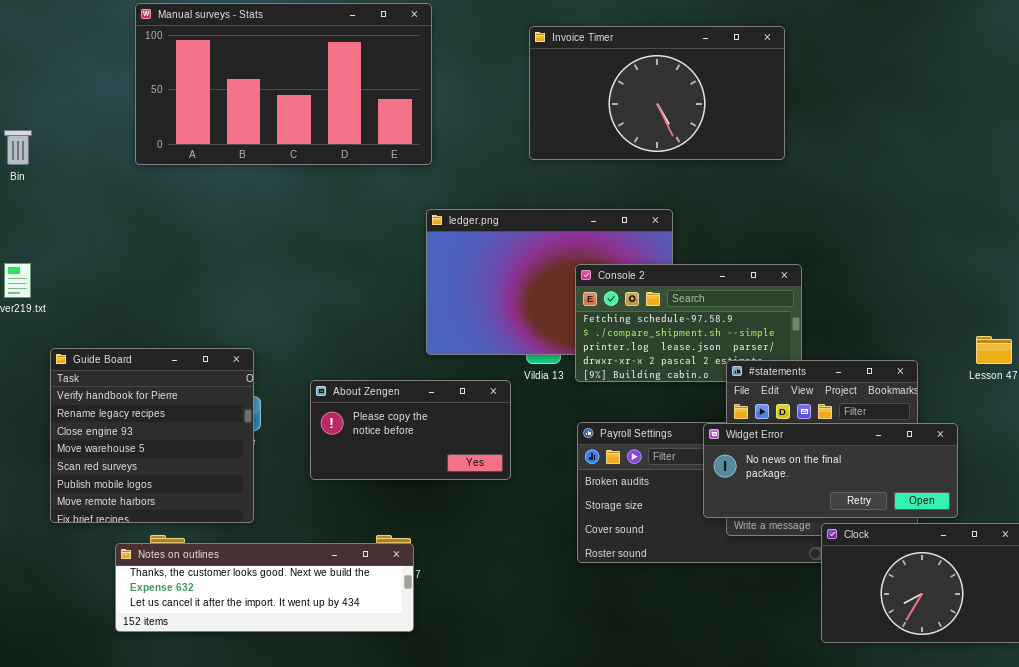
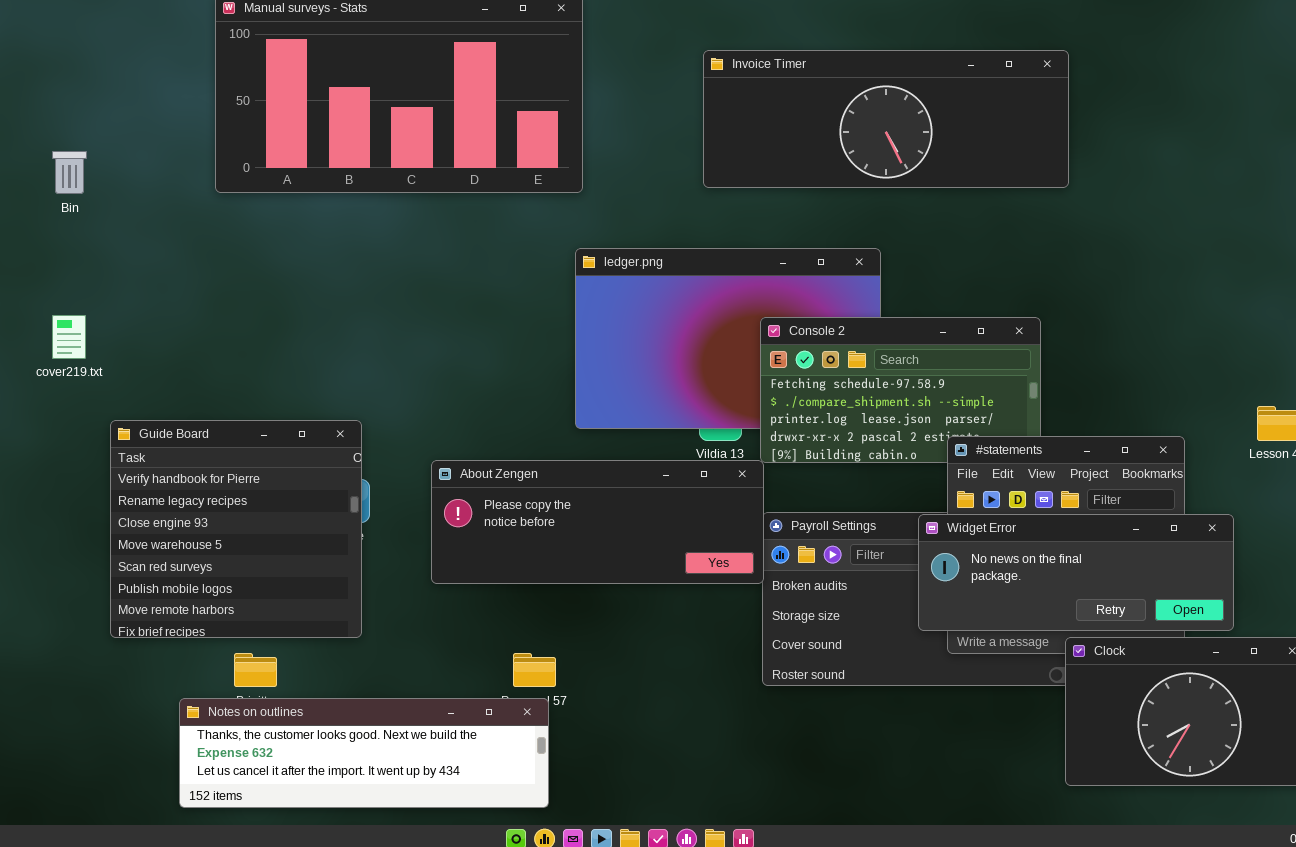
Invoice Timer: [529,26,785,160] -> [703,50,1069,188], resized
About Zengen: [310,380,511,480] -> [431,460,764,584], resized
Notes on outlines: [115,543,414,632] -> [179,698,549,808], moved

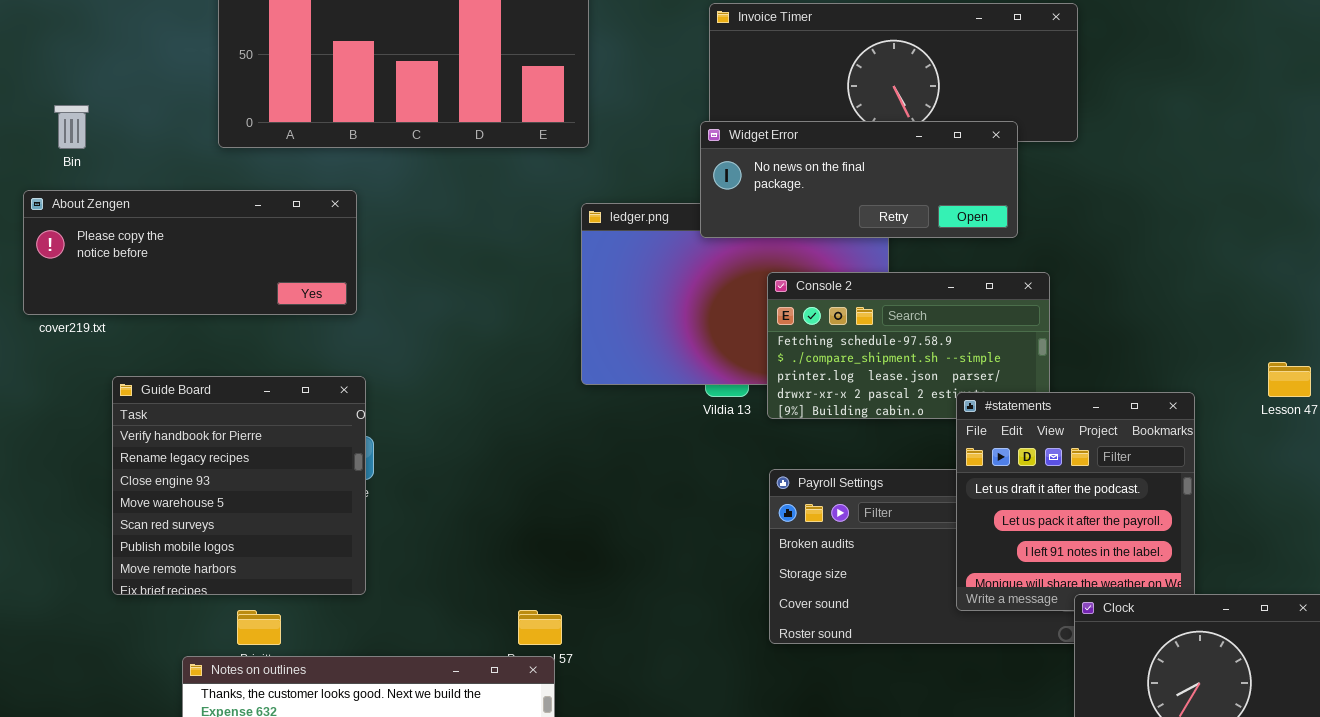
About Zengen: [431,460,764,584] -> [23,190,357,315], moved
Widget Error: [918,514,1234,631] -> [700,121,1018,238], moved

